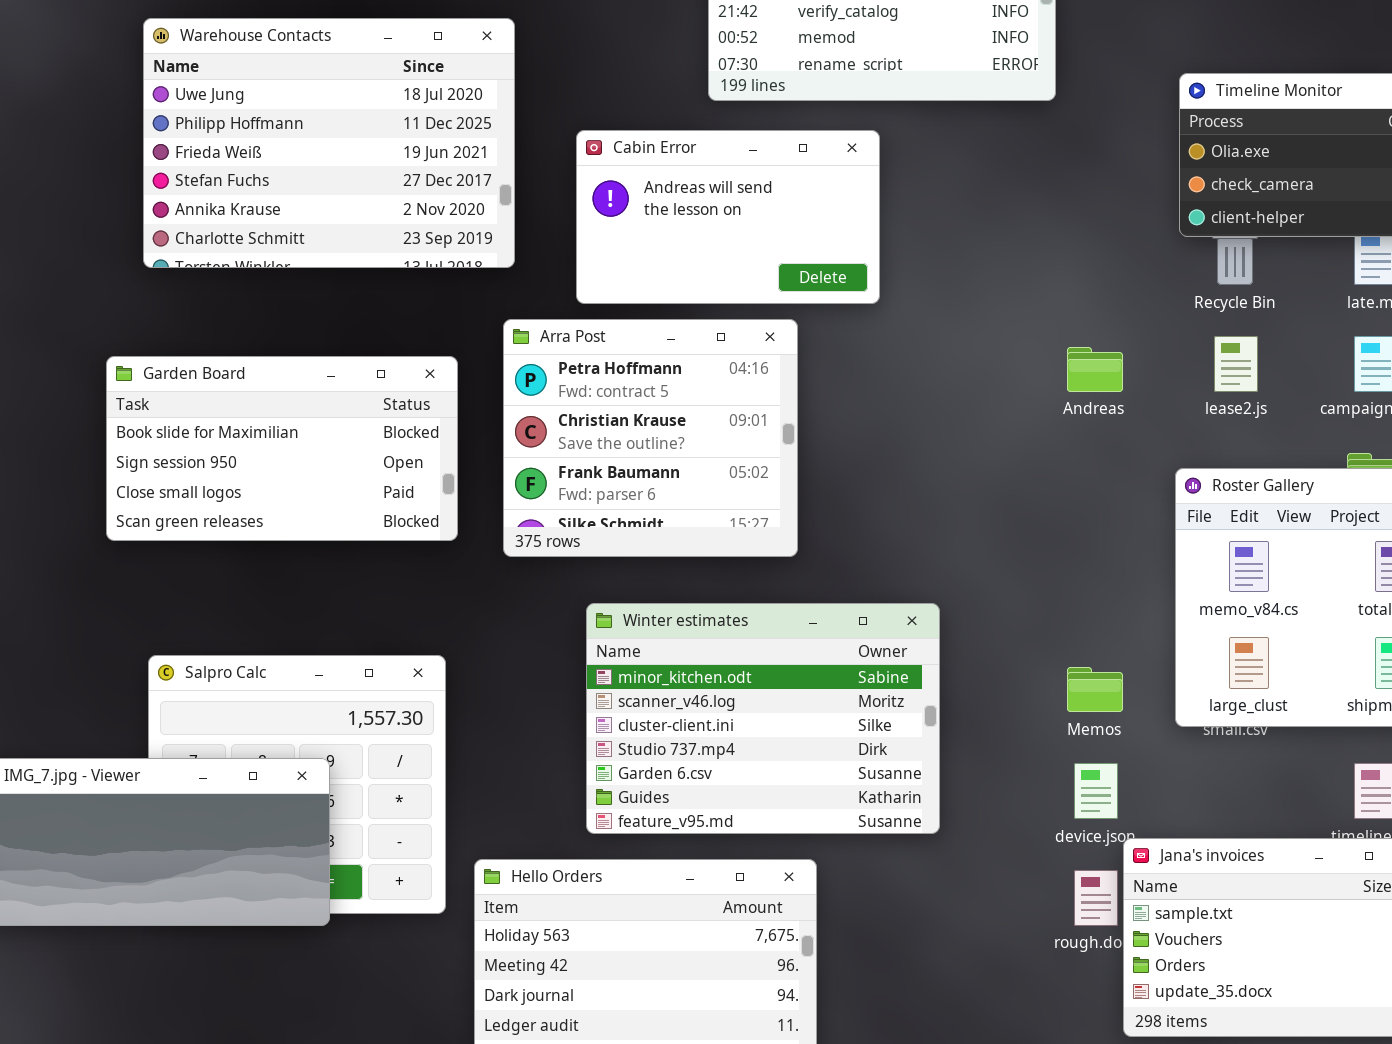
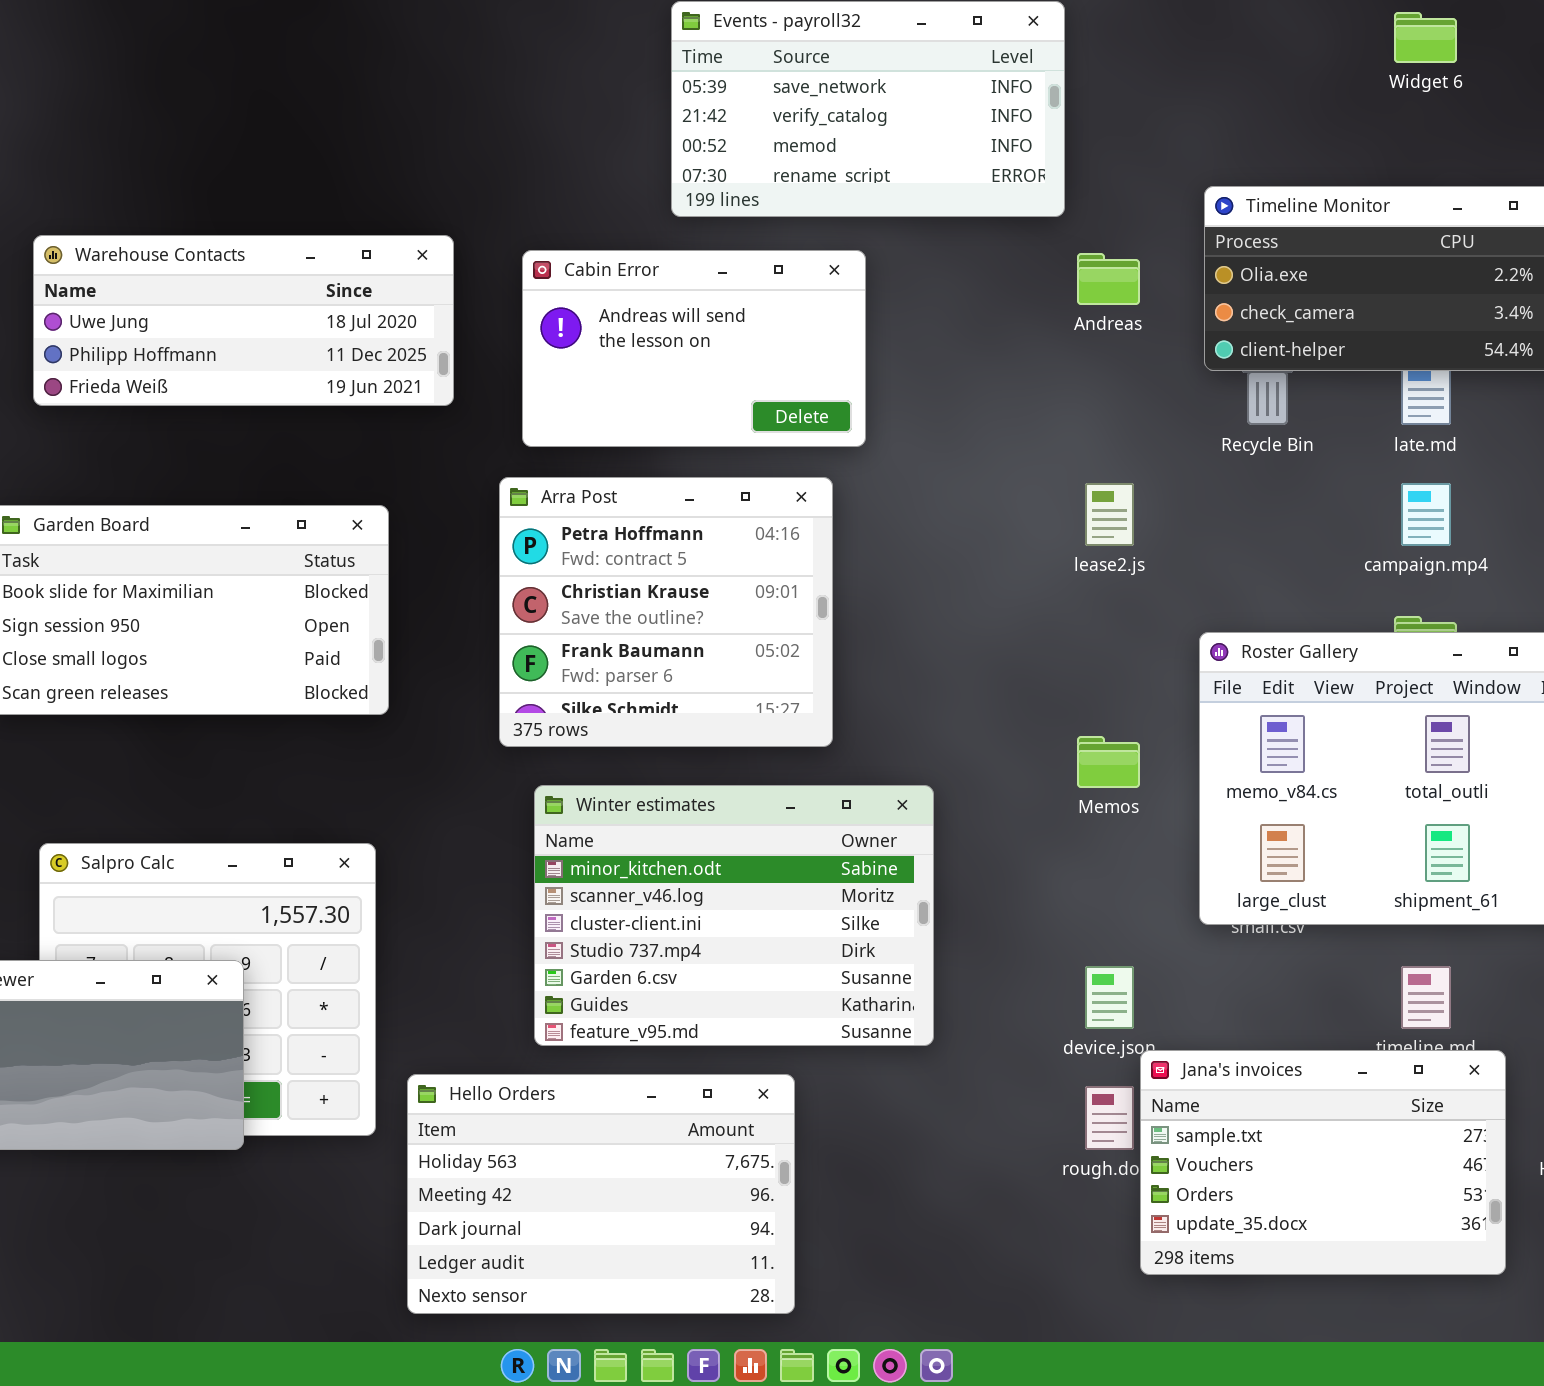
Warehouse Contacts: [143,18,515,268] -> [33,235,454,406], resized
Arra Post: [503,319,798,557] -> [499,477,833,747], moved
lease2.js: [1214,336,1258,392] -> [1085,483,1134,546], moved
Andreas: [1067,347,1123,392] -> [1077,253,1140,305], moved
Memos: [1067,667,1123,712] -> [1077,736,1140,788], moved

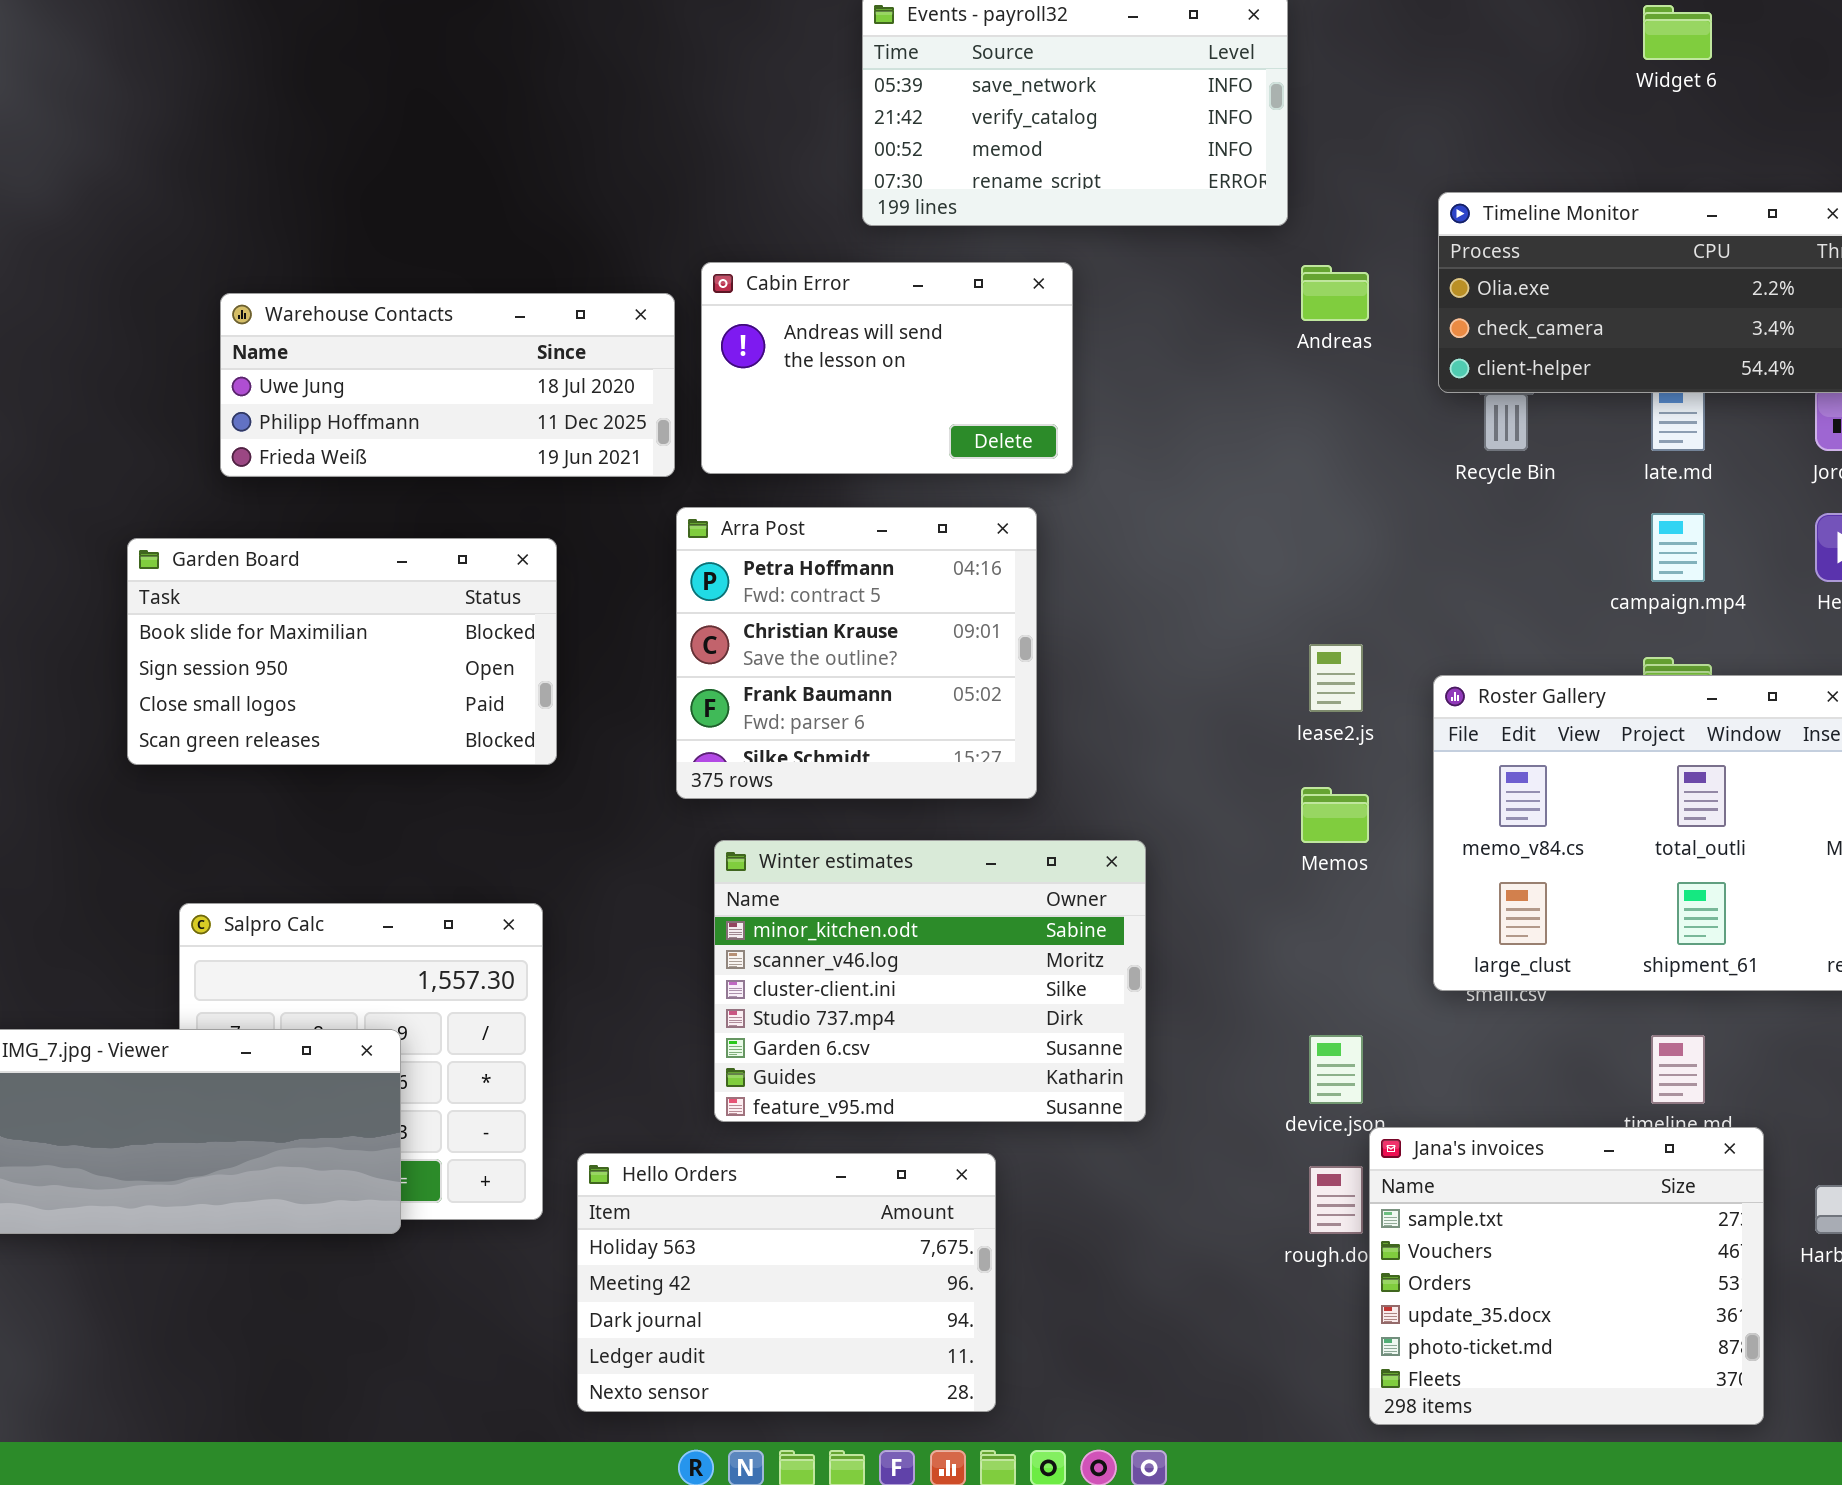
Warehouse Contacts: [33,235,454,406] -> [220,293,675,477], moved
lease2.js: [1085,483,1134,546] -> [1309,644,1363,712], moved
Jana's invoices: [1140,1050,1506,1275] -> [1369,1127,1764,1425], resized

